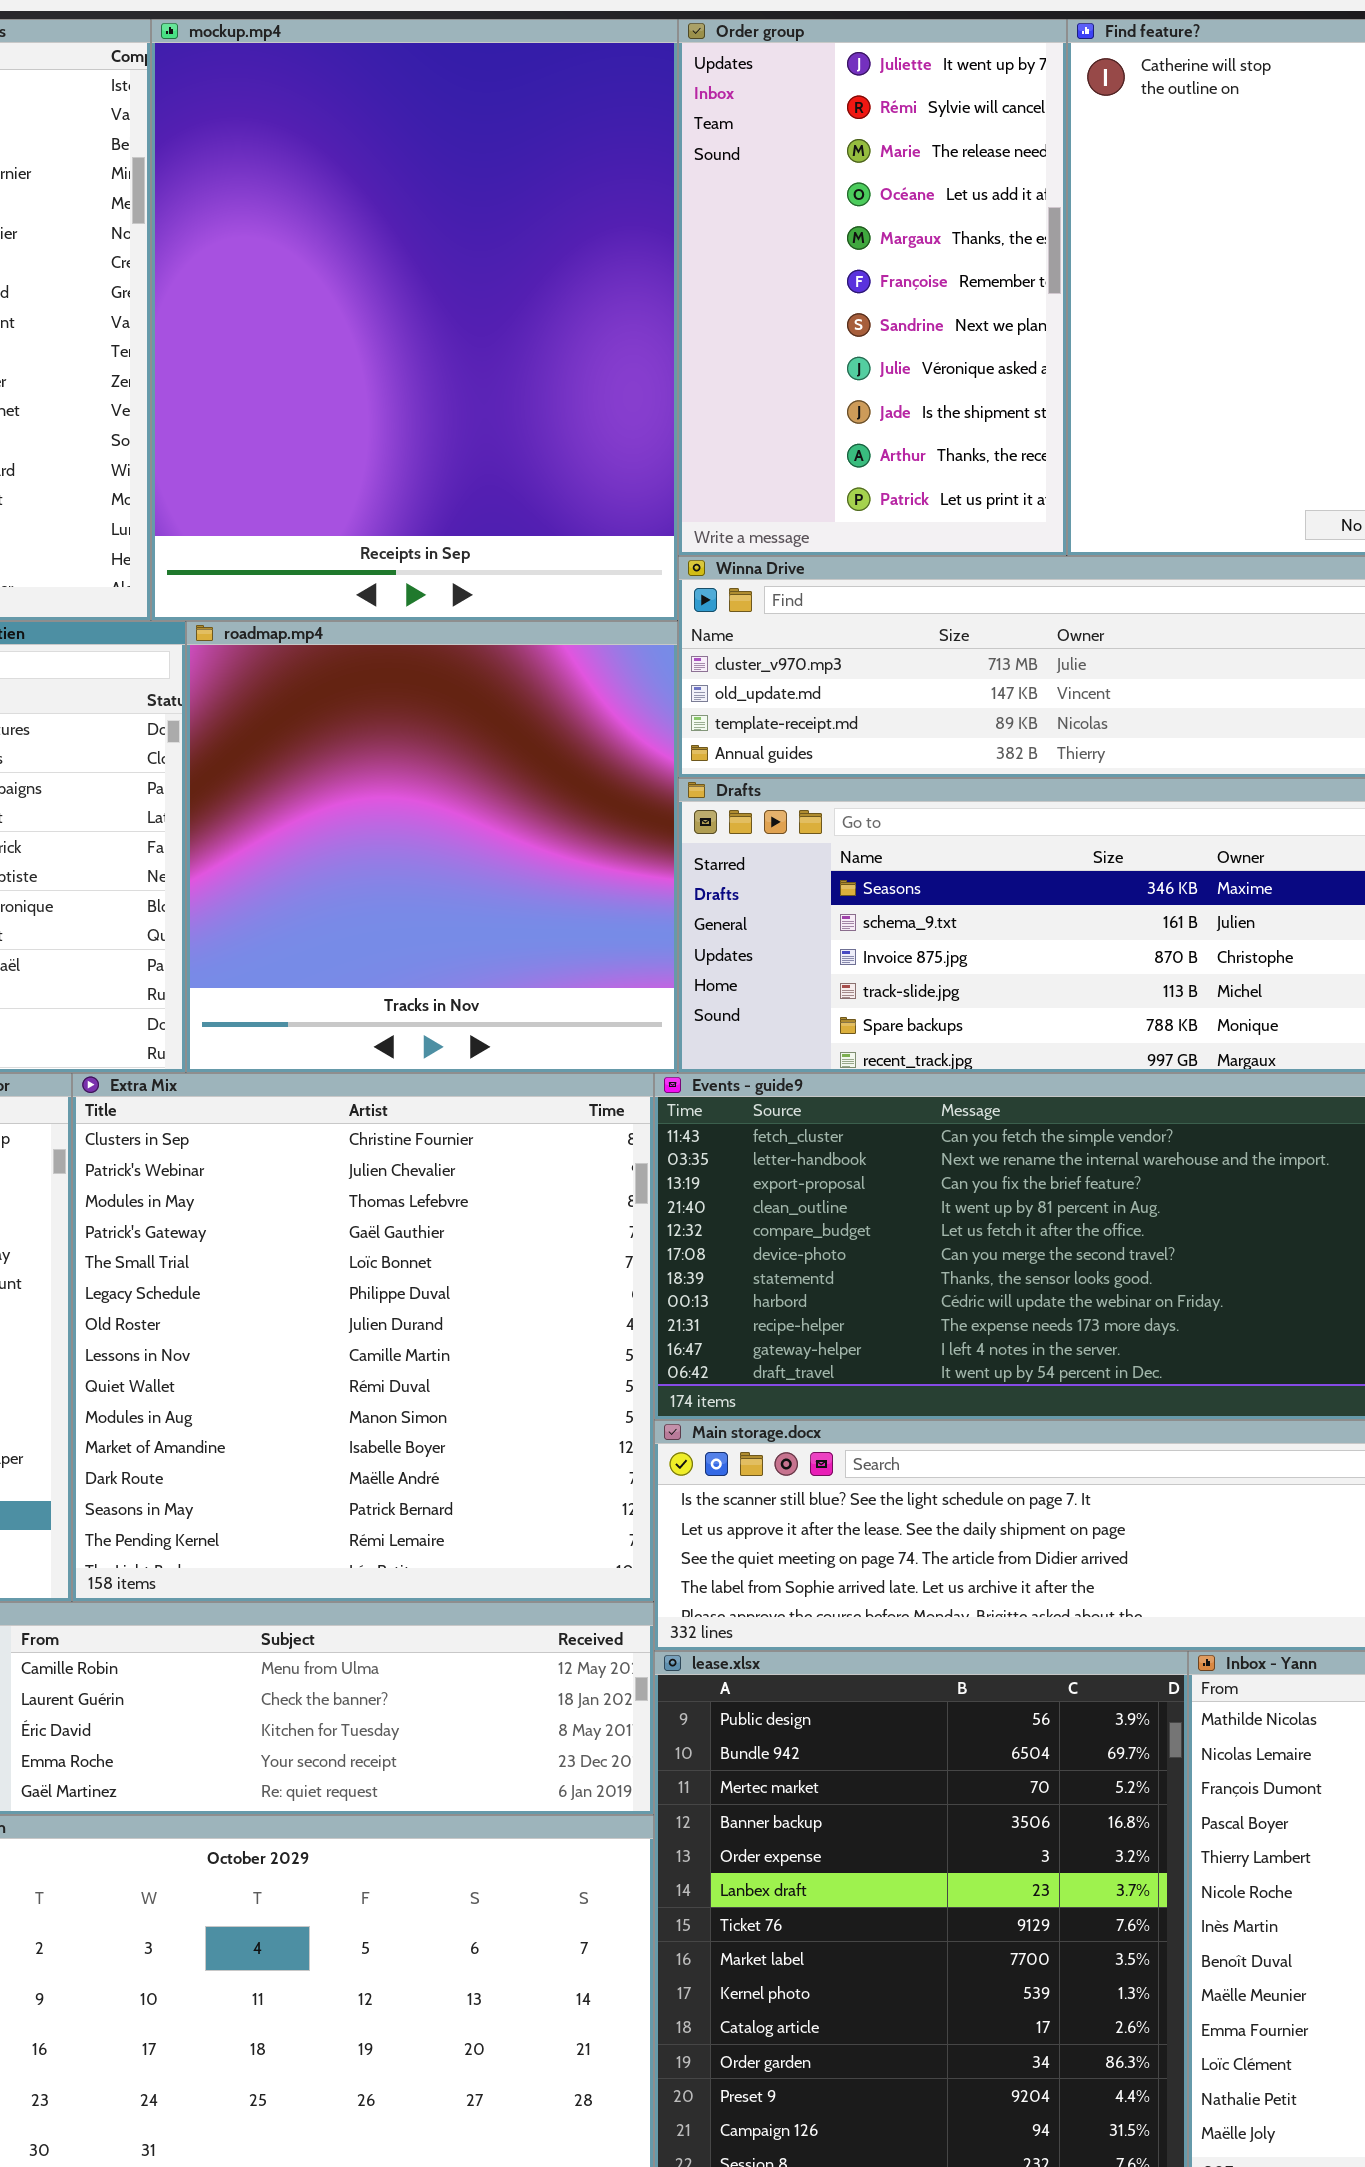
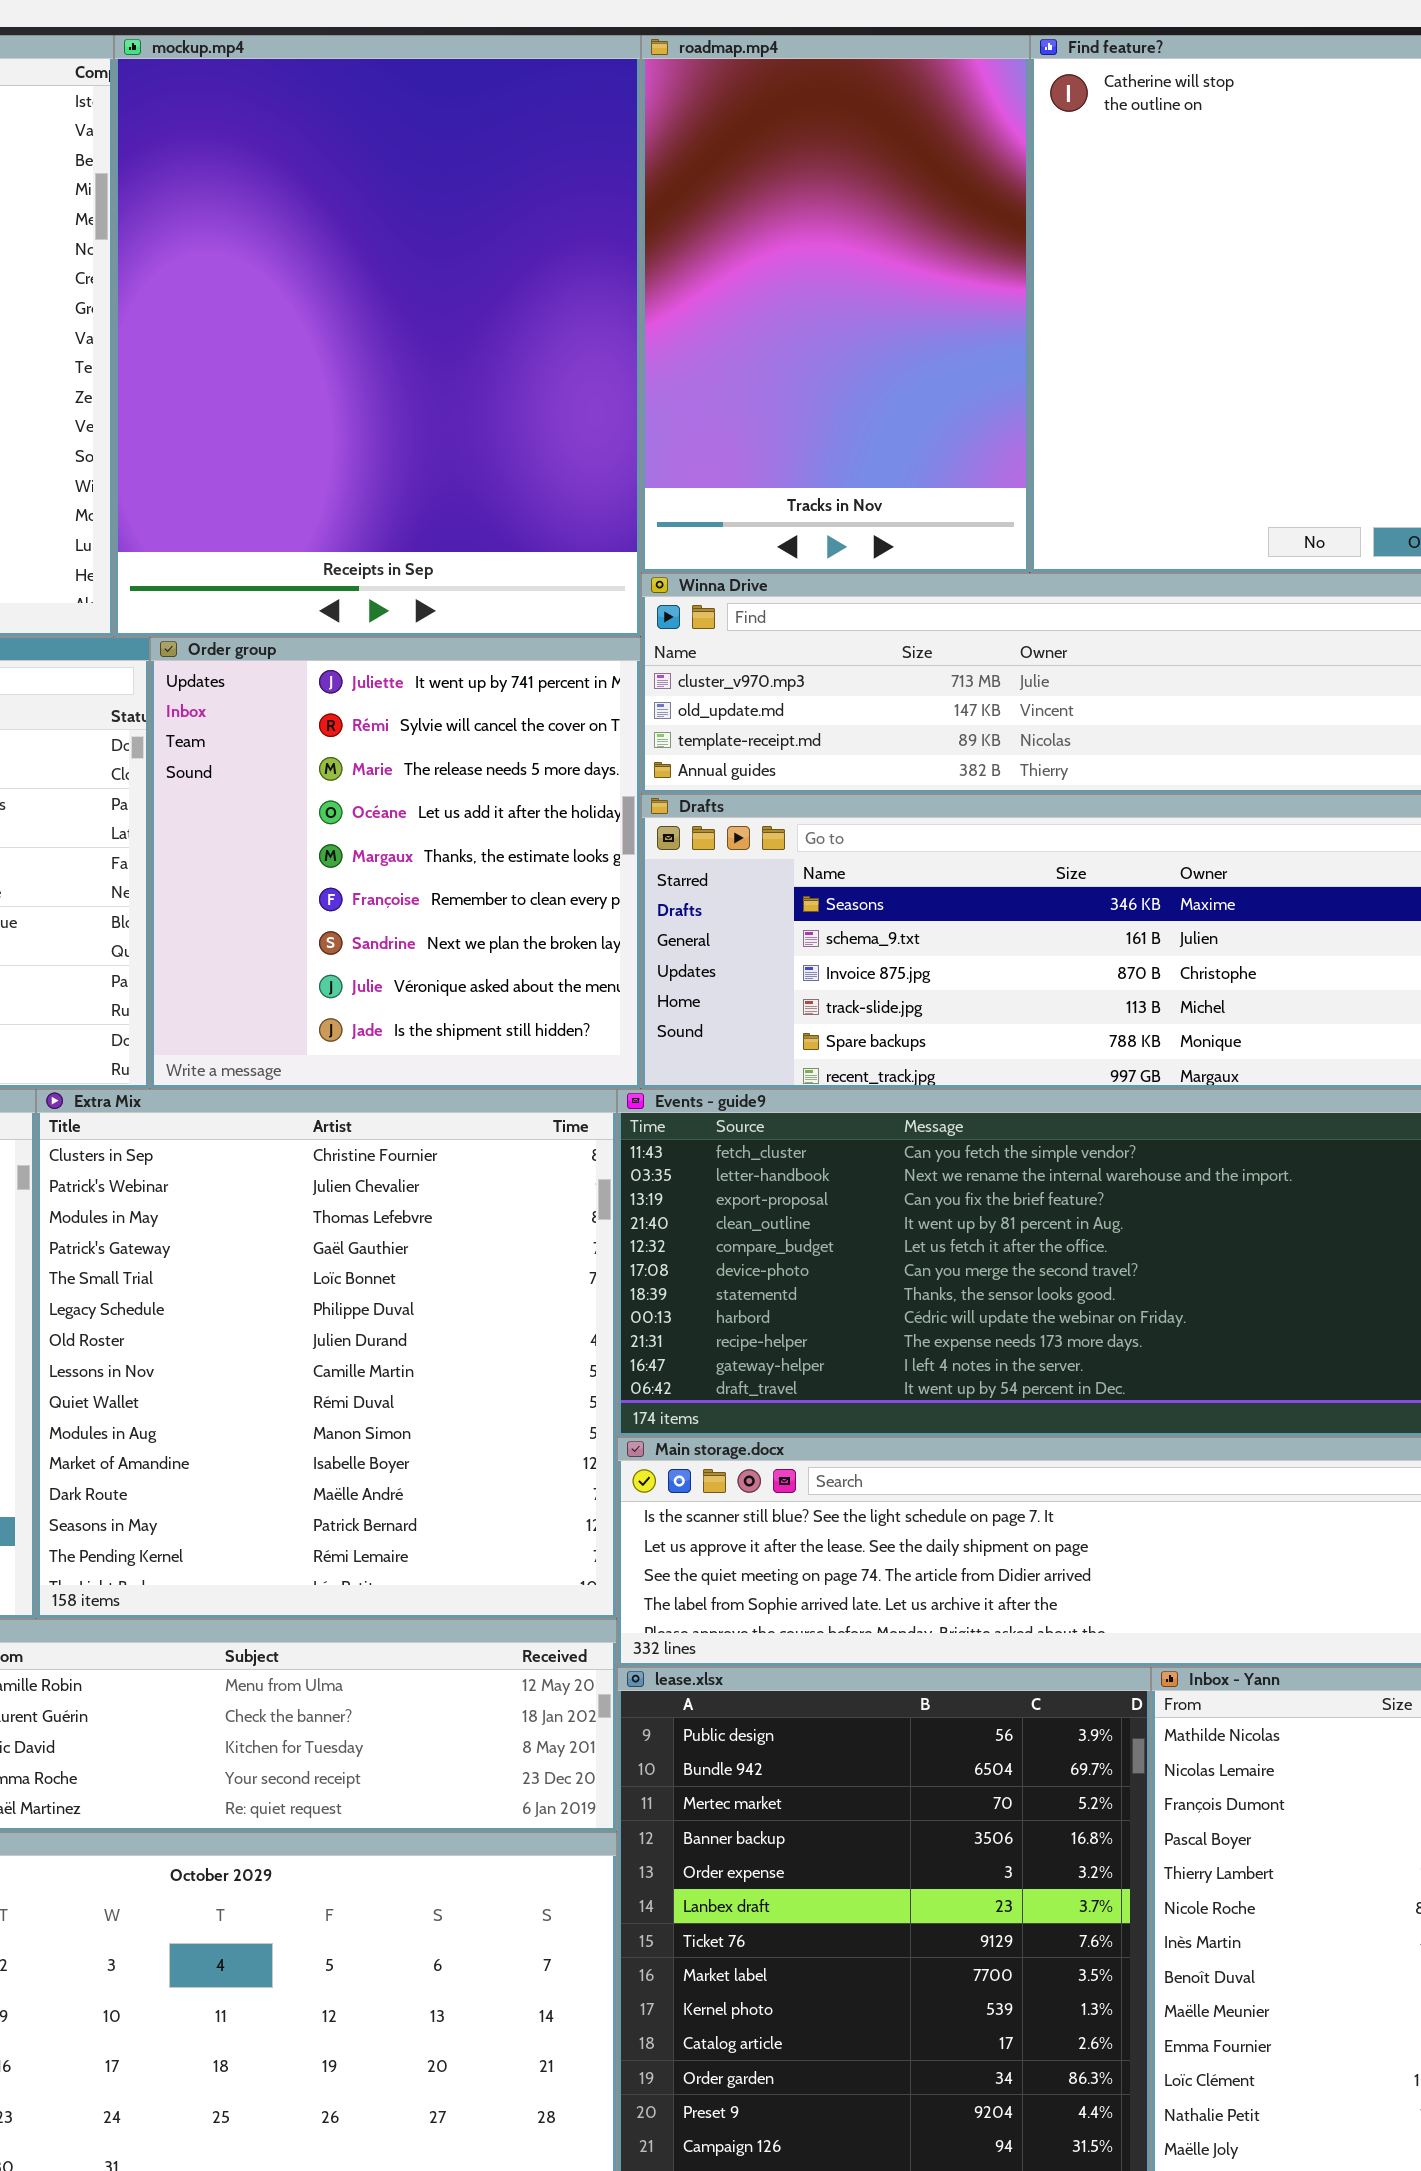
Order group: [678,19,1067,556] -> [150,637,641,1089], moved, resized
roadmap.mp4: [186,621,678,1073] -> [641,35,1030,573], moved, resized

